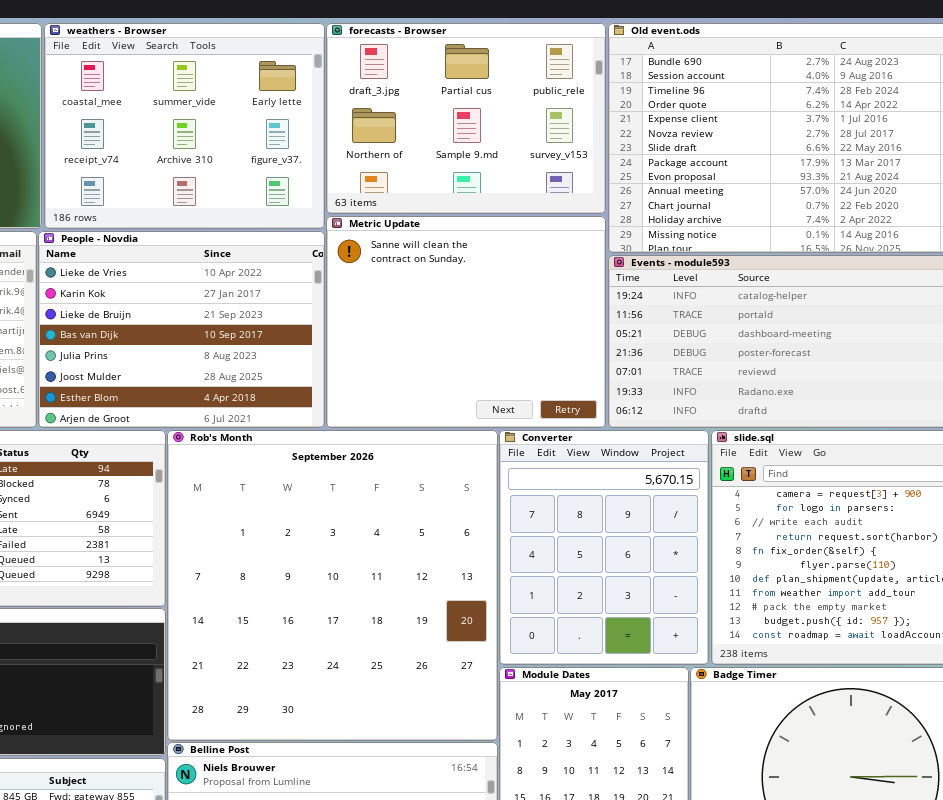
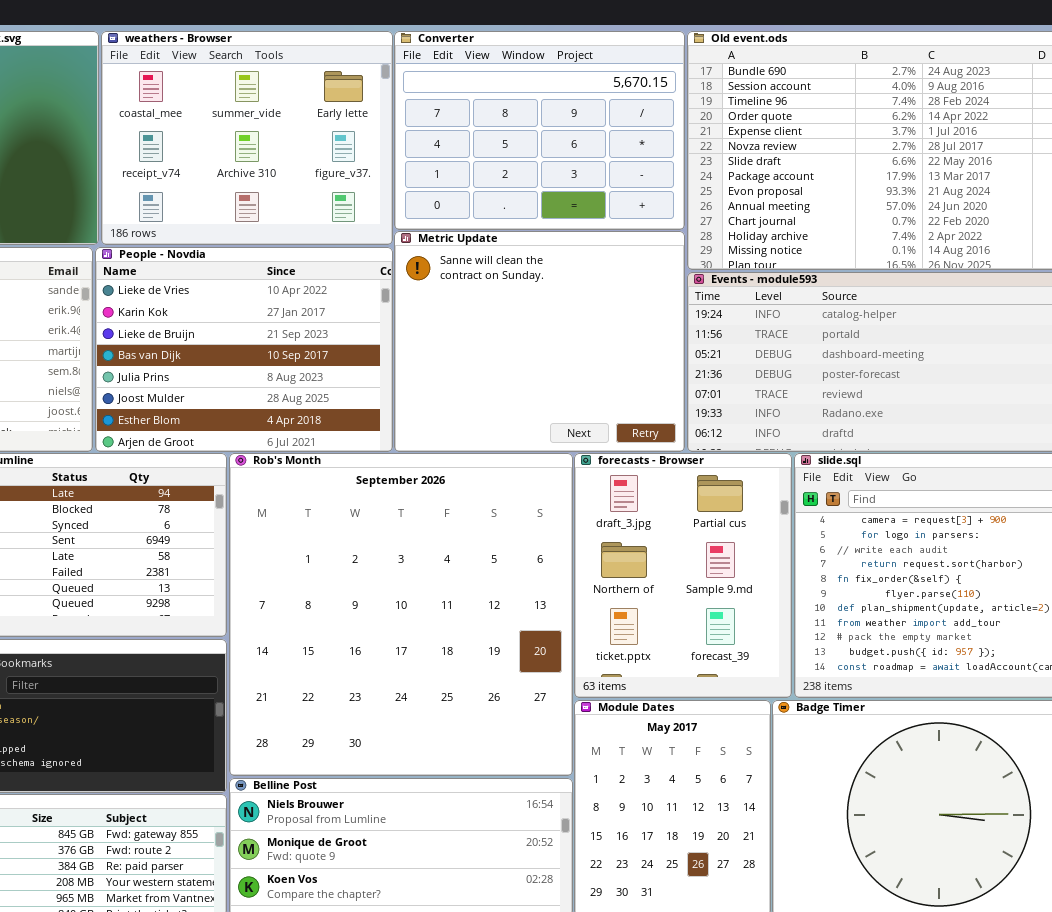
forecasts - Browser: [326,23,606,214] -> [574,453,792,698], moved, resized
Converter: [499,430,709,665] -> [394,31,685,230], moved, resized

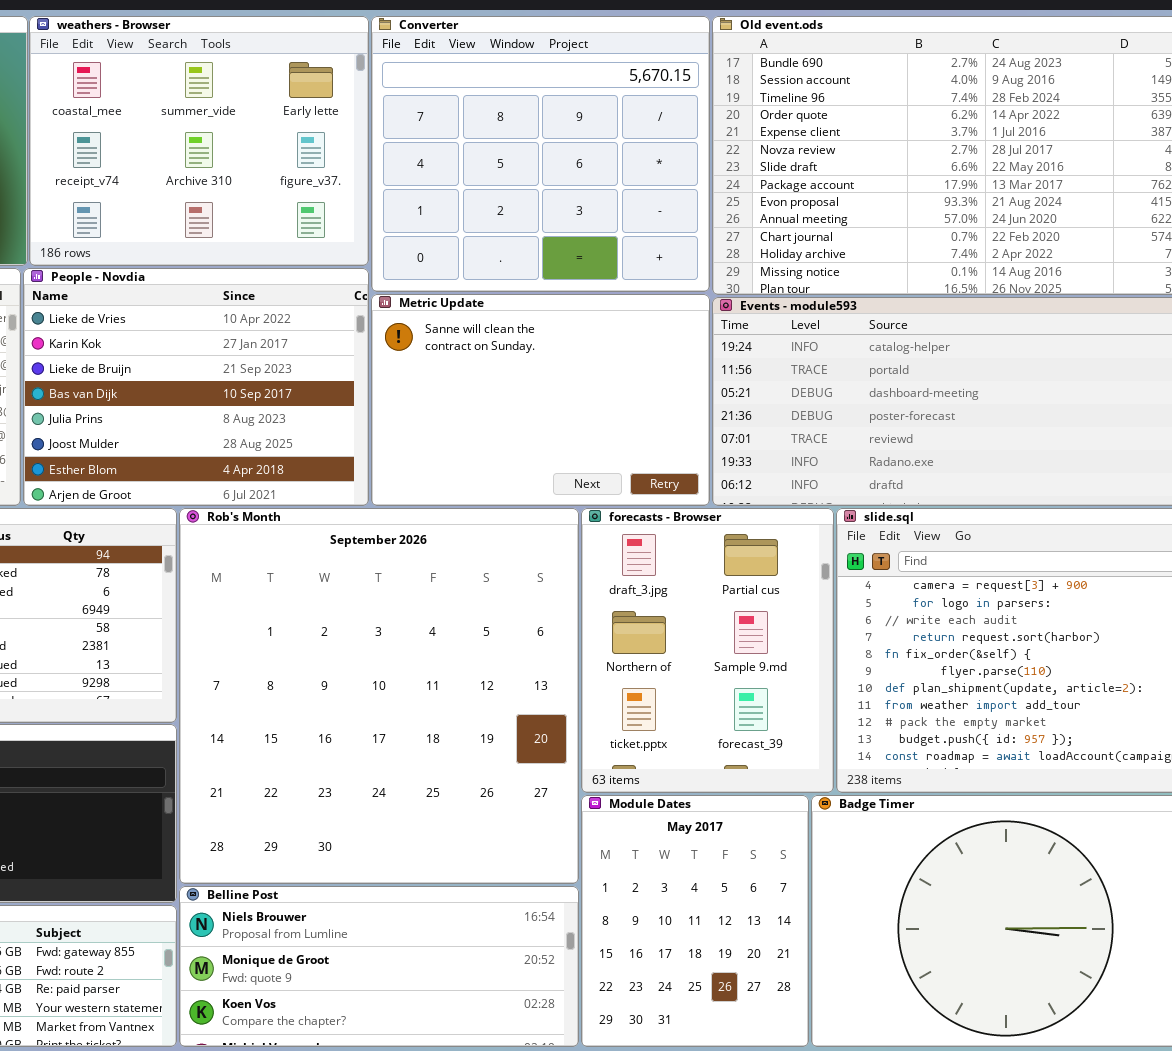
Converter: [394,31,685,230] -> [371,16,710,292], resized
Metric Update: [394,231,685,452] -> [371,294,710,506], resized

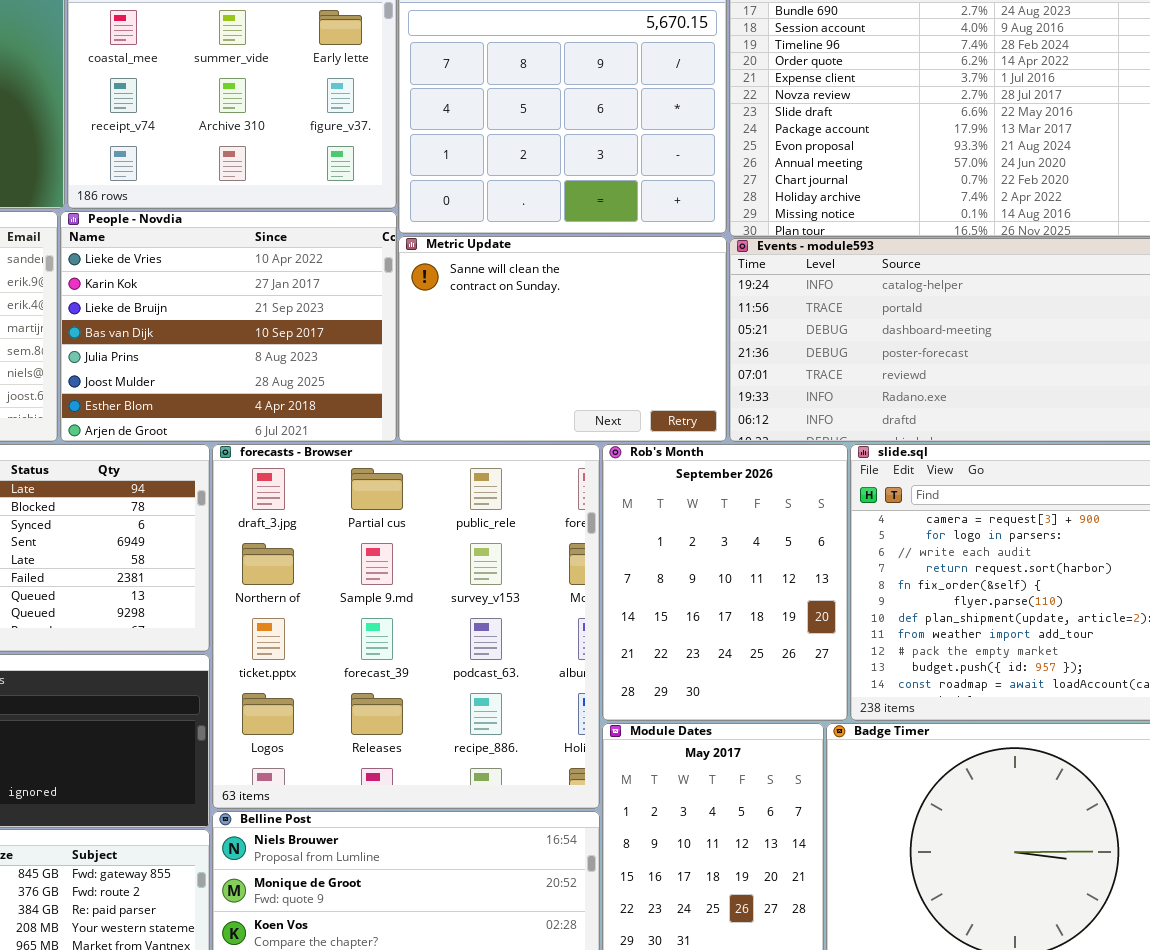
Rob's Month: [179,508,579,884] -> [602,444,848,721], moved, resized
forecasts - Browser: [581,508,834,793] -> [212,444,600,809], moved, resized

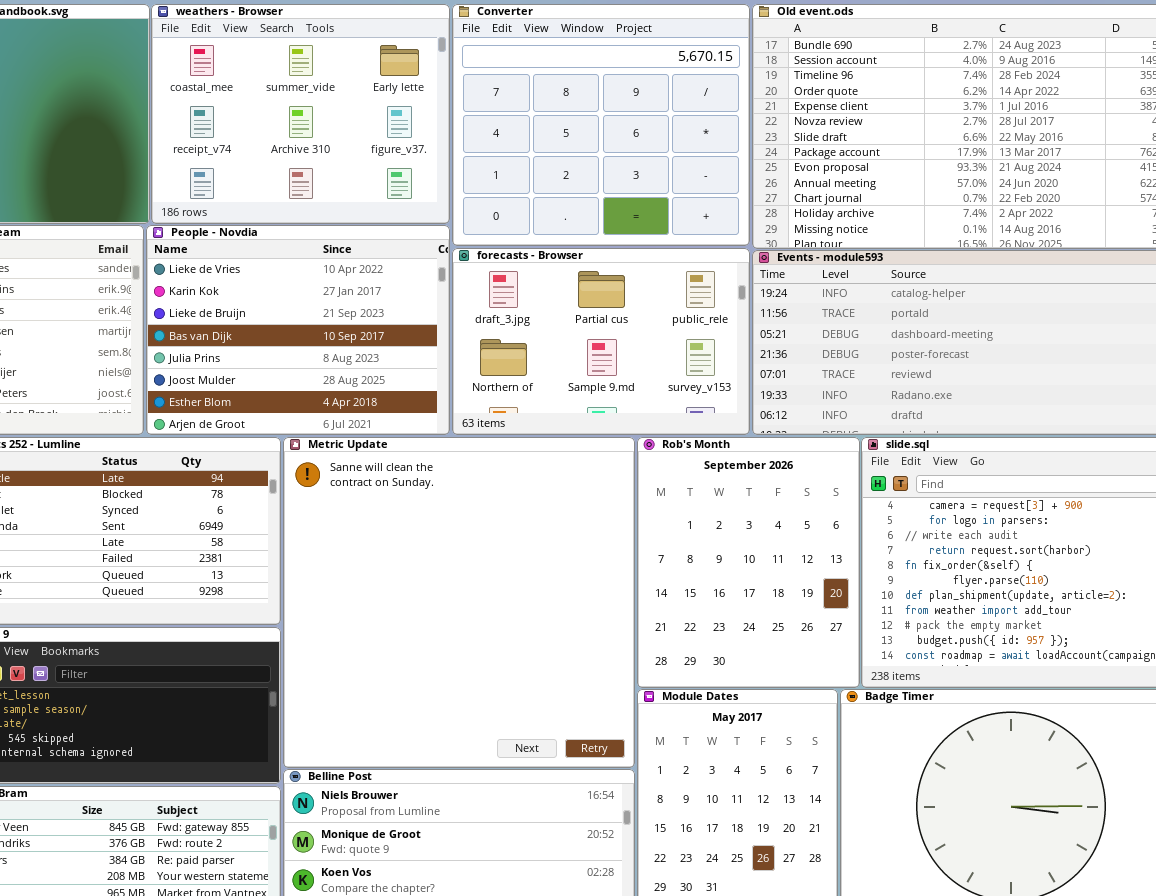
Metric Update: [398,236,727,442] -> [283,437,635,768], moved, resized
forecasts - Browser: [212,444,600,809] -> [452,248,750,435], moved, resized

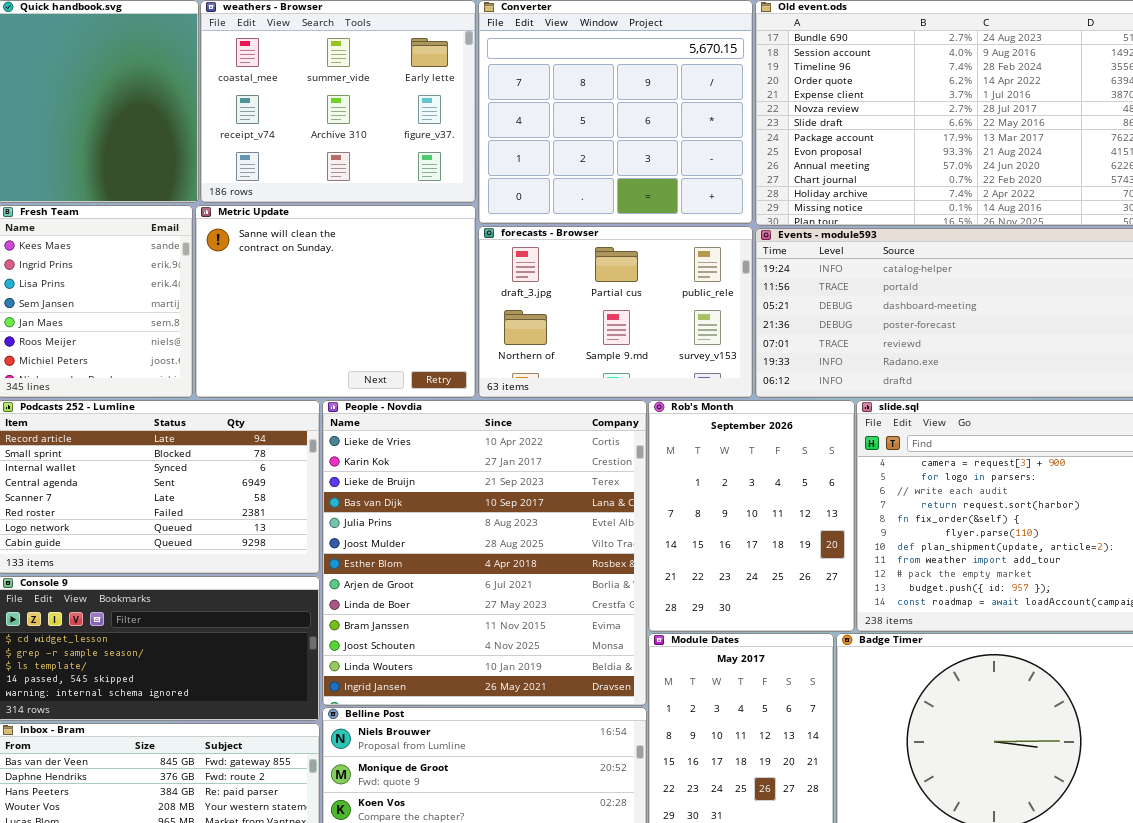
People - Novdia: [146,225,450,435] -> [322,400,647,706], moved, resized
Metric Update: [283,437,635,768] -> [195,205,476,398], moved, resized

